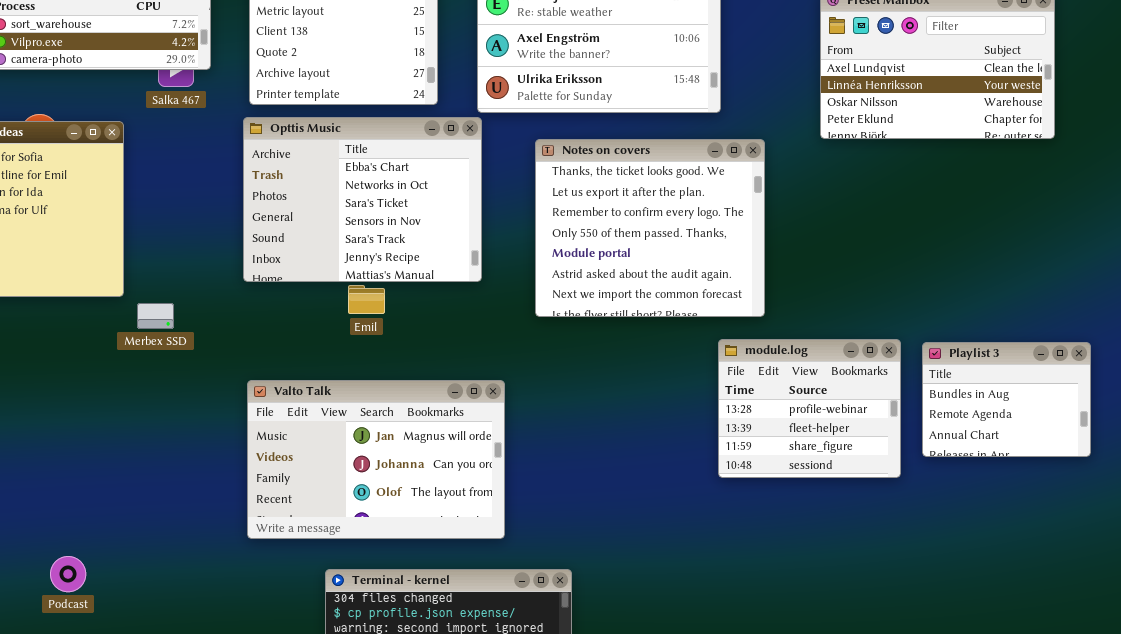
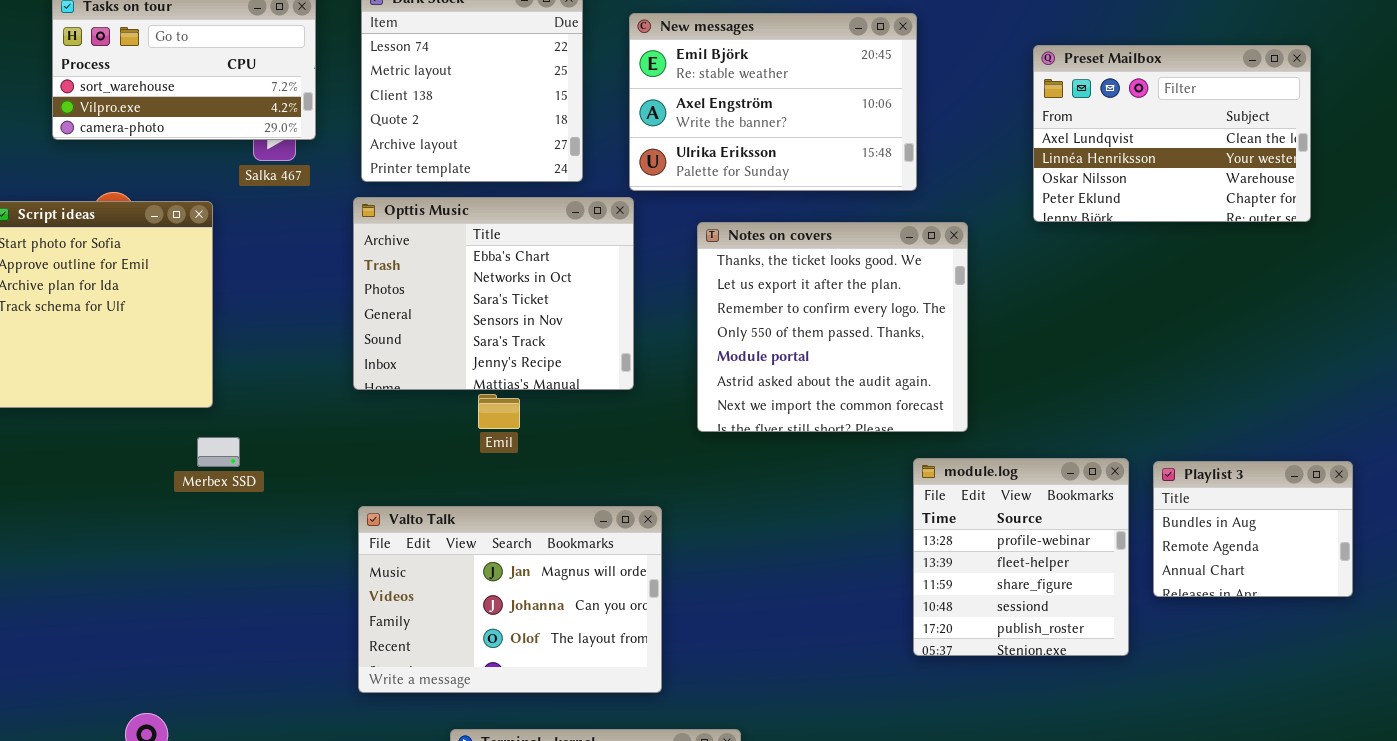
Merbex SSD: [137,303,174,329] -> [197,437,240,467], moved
module.log: [718,339,901,478] -> [913,458,1129,656], resized

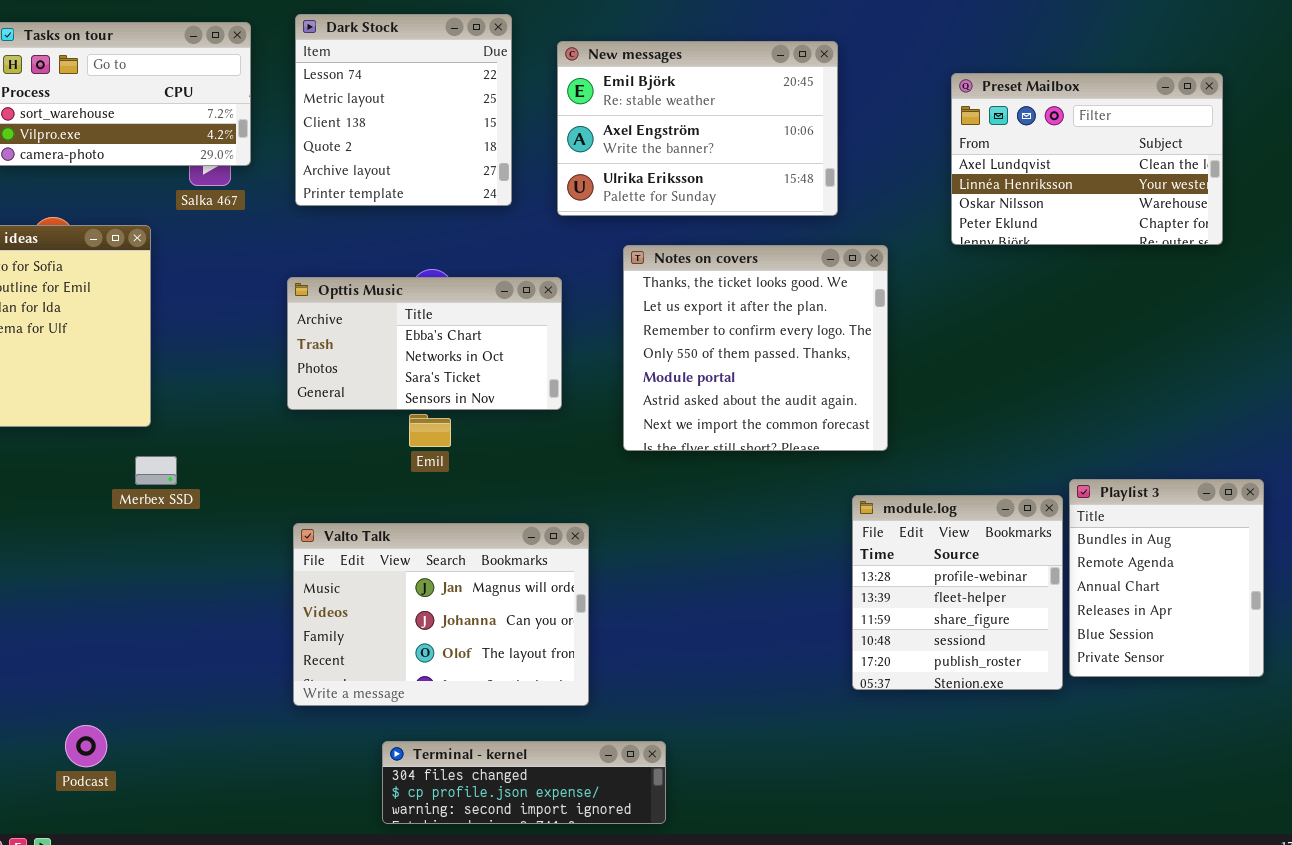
Opttis Music: [353,197,634,390] -> [287,277,562,410], resized
module.log: [913,458,1129,656] -> [852,495,1063,690], moved
Playlist 3: [1153,461,1353,597] -> [1069,479,1264,677], resized

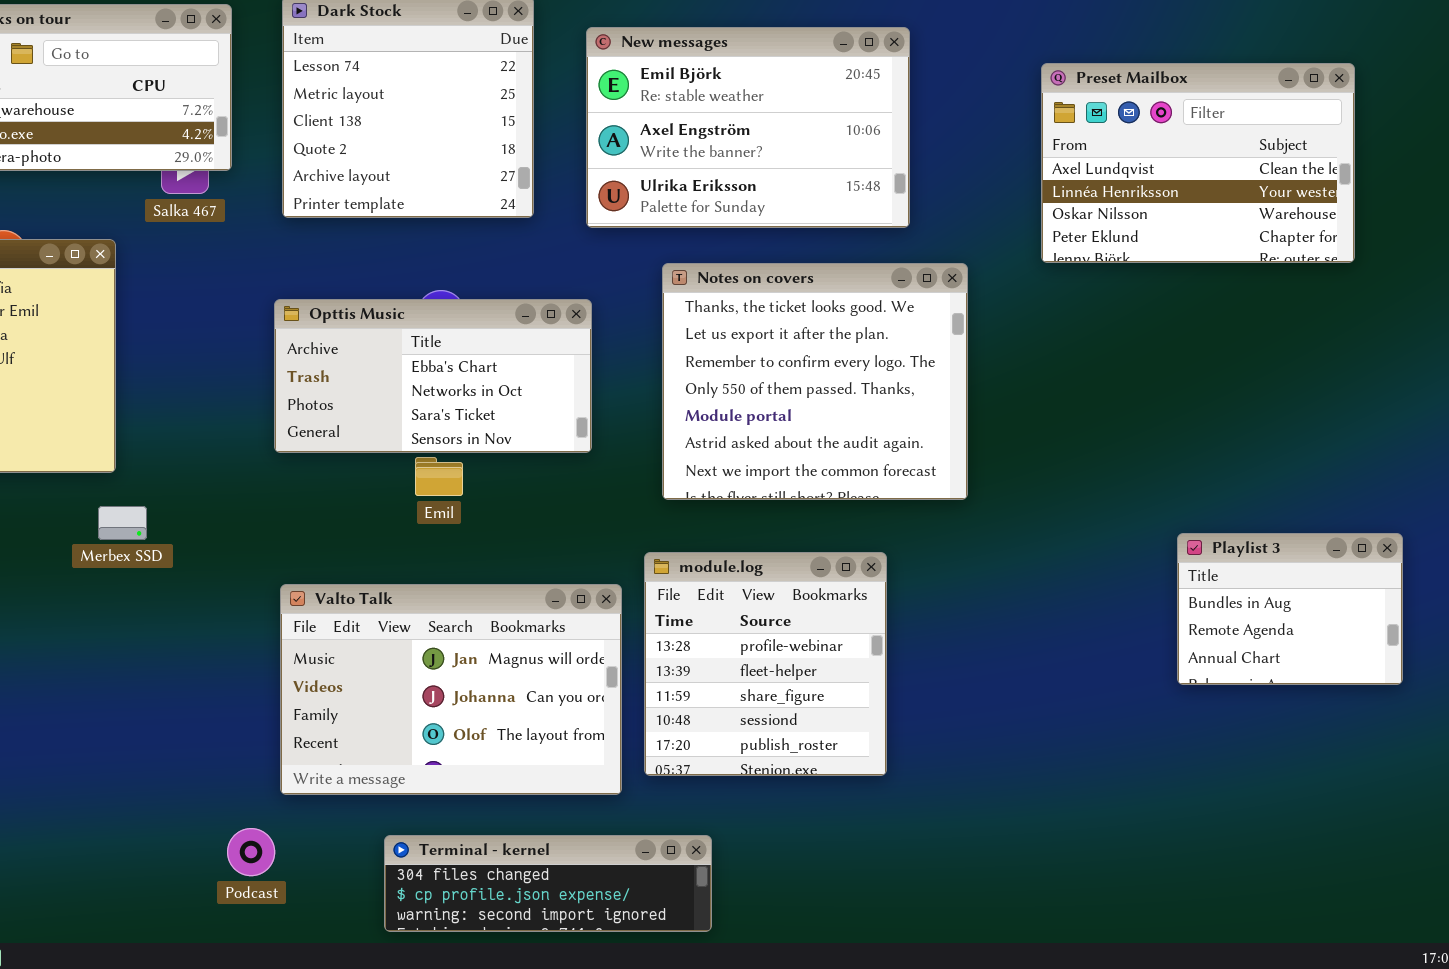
Playlist 3: [1069,479,1264,677] -> [1177,533,1403,685], resized
module.log: [852,495,1063,690] -> [644,552,887,776], moved
Podcast: [65,725,107,767] -> [227,828,275,876], moved

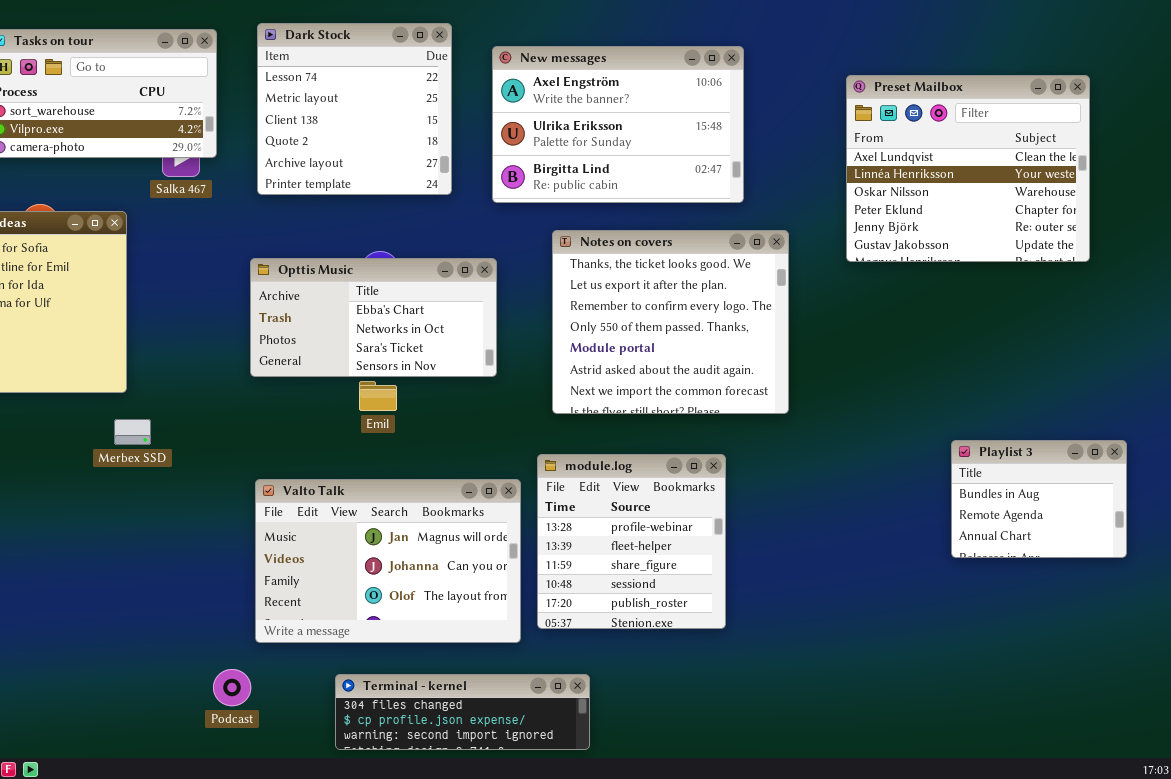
New messages: [586,27,910,228] -> [492,46,744,203], scrolled down 1 row
Preset Mailbox: [1041,63,1355,263] -> [846,75,1090,262], resized

